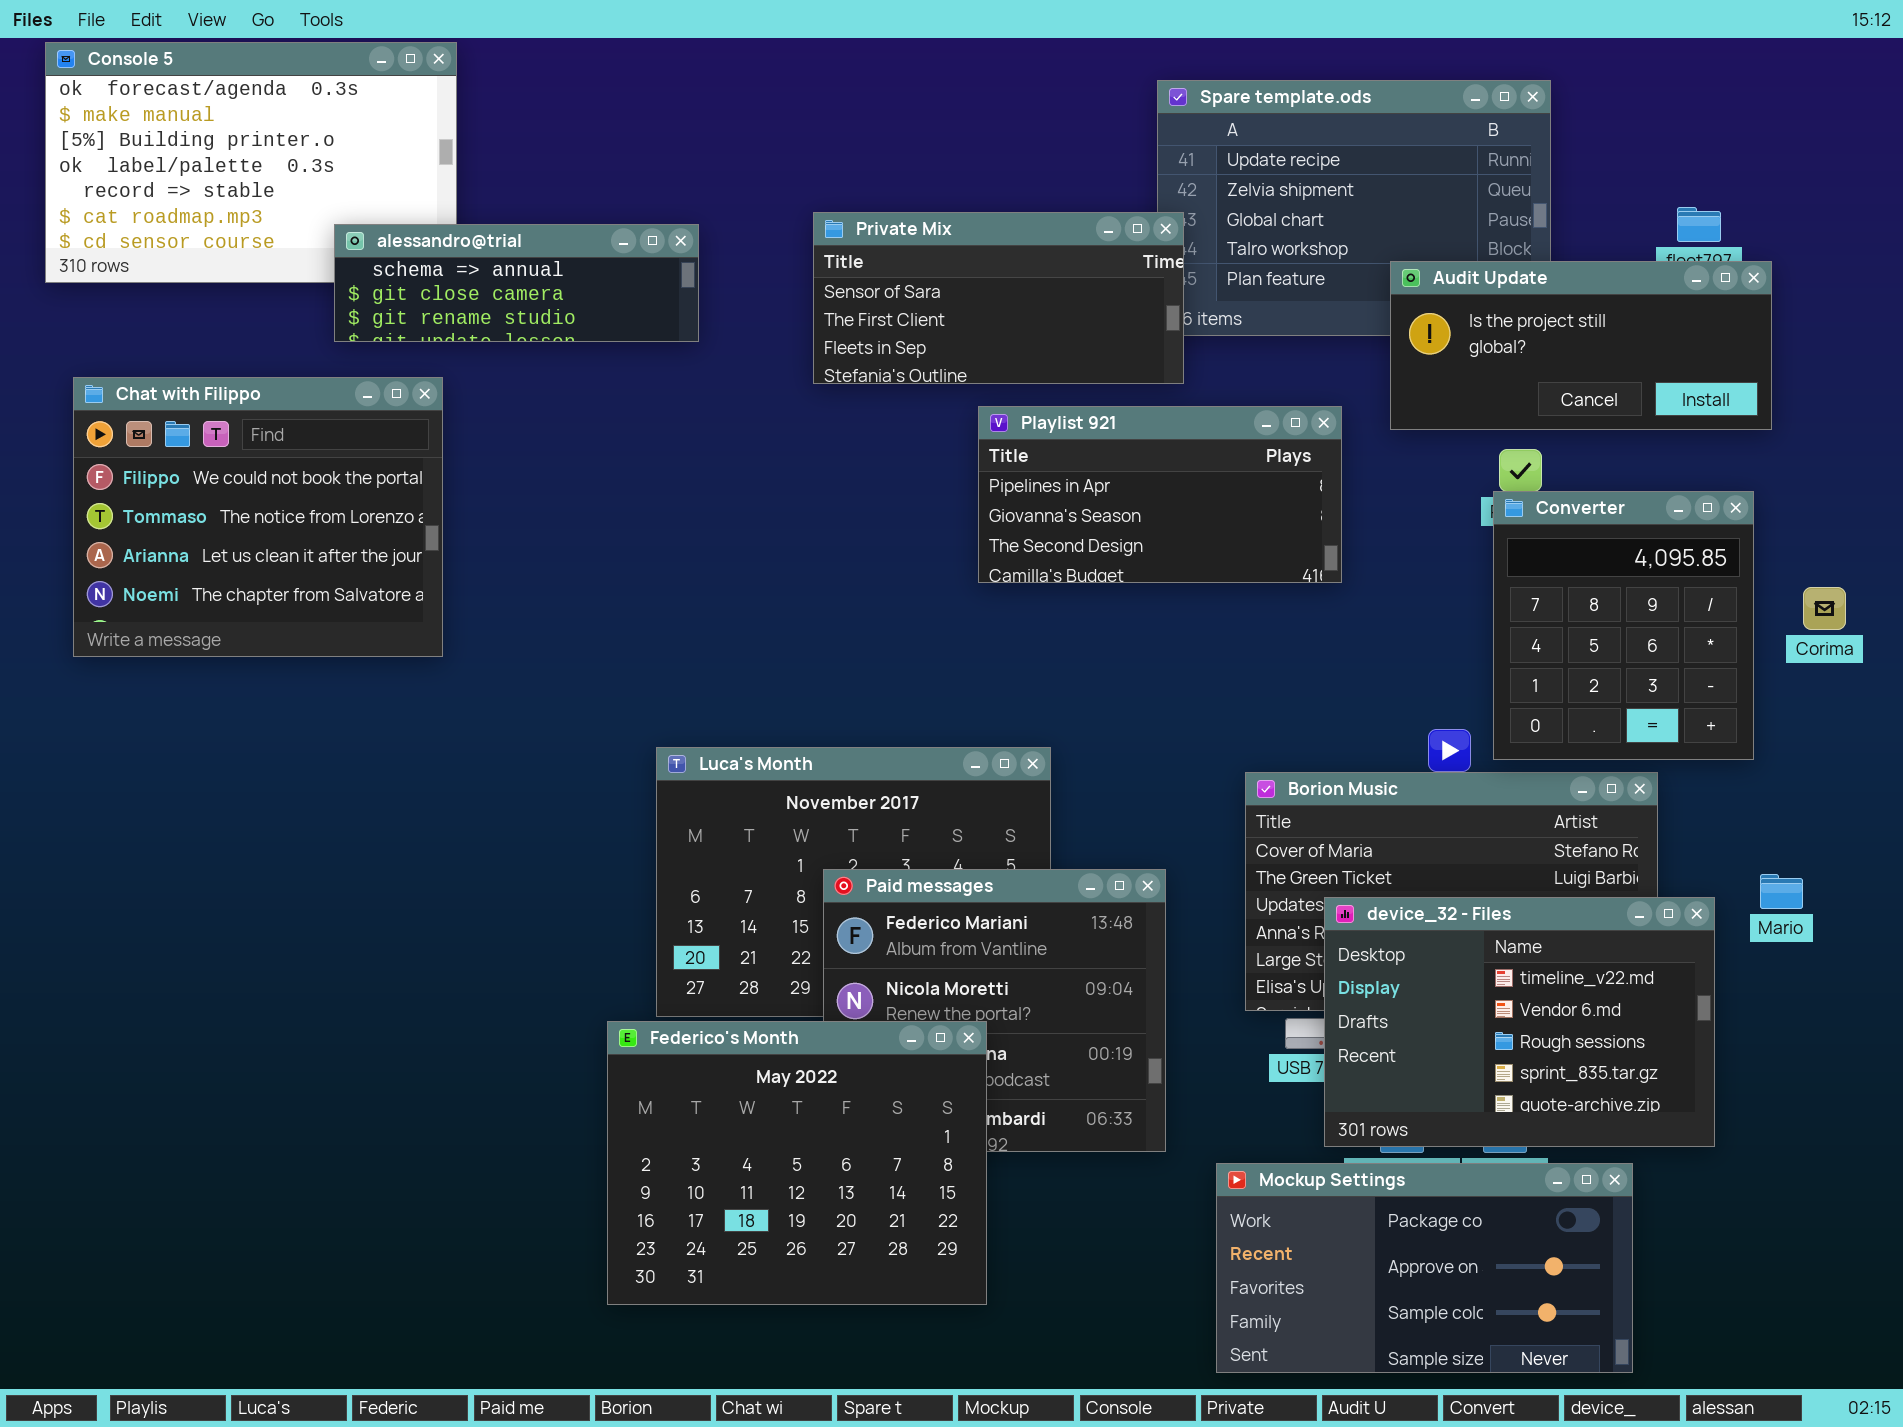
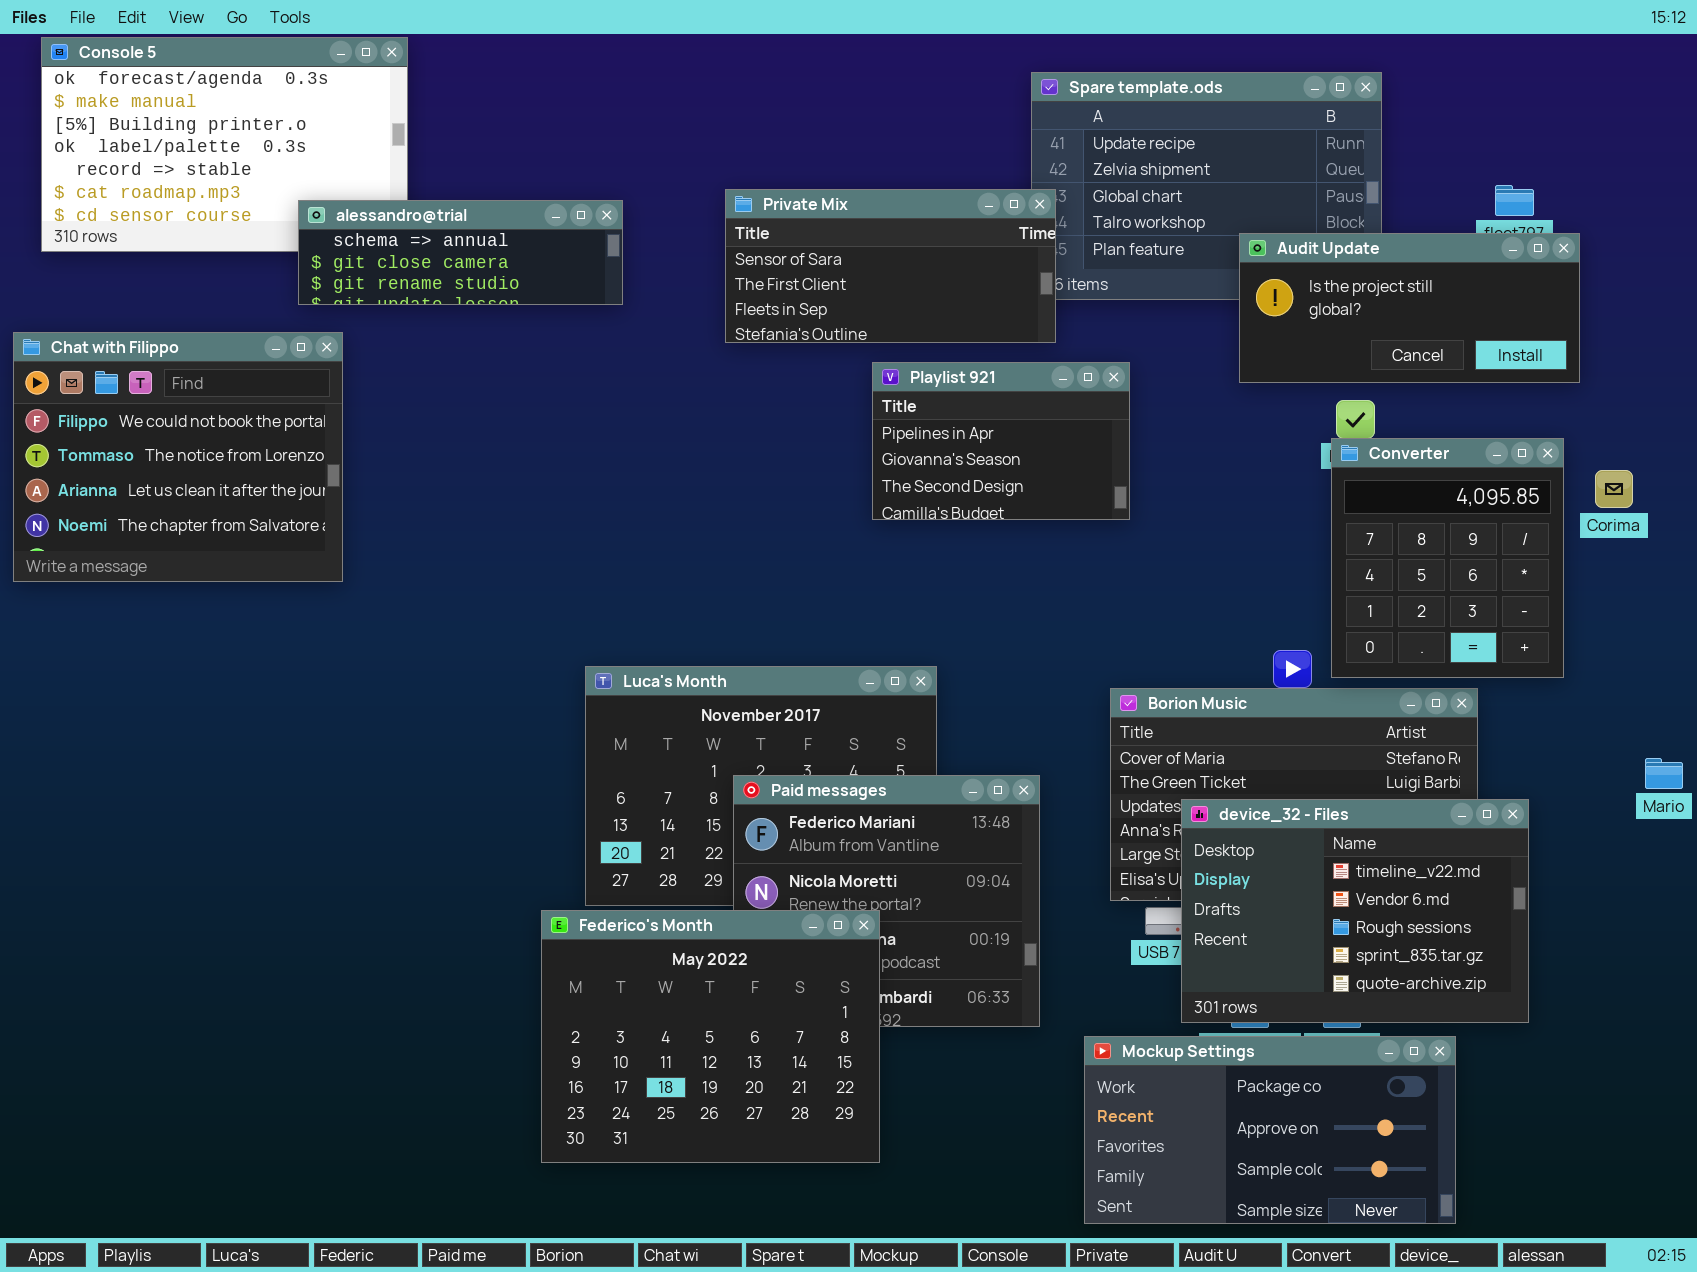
Chat with Filippo: [73,377,443,657] -> [13,332,343,582], moved
Playlist 921: [978,406,1342,583] -> [872,362,1130,520], resized
Corima: [1803,587,1846,630] -> [1595,470,1633,508], moved
Mario: [1760,874,1803,909] -> [1645,758,1683,789], moved

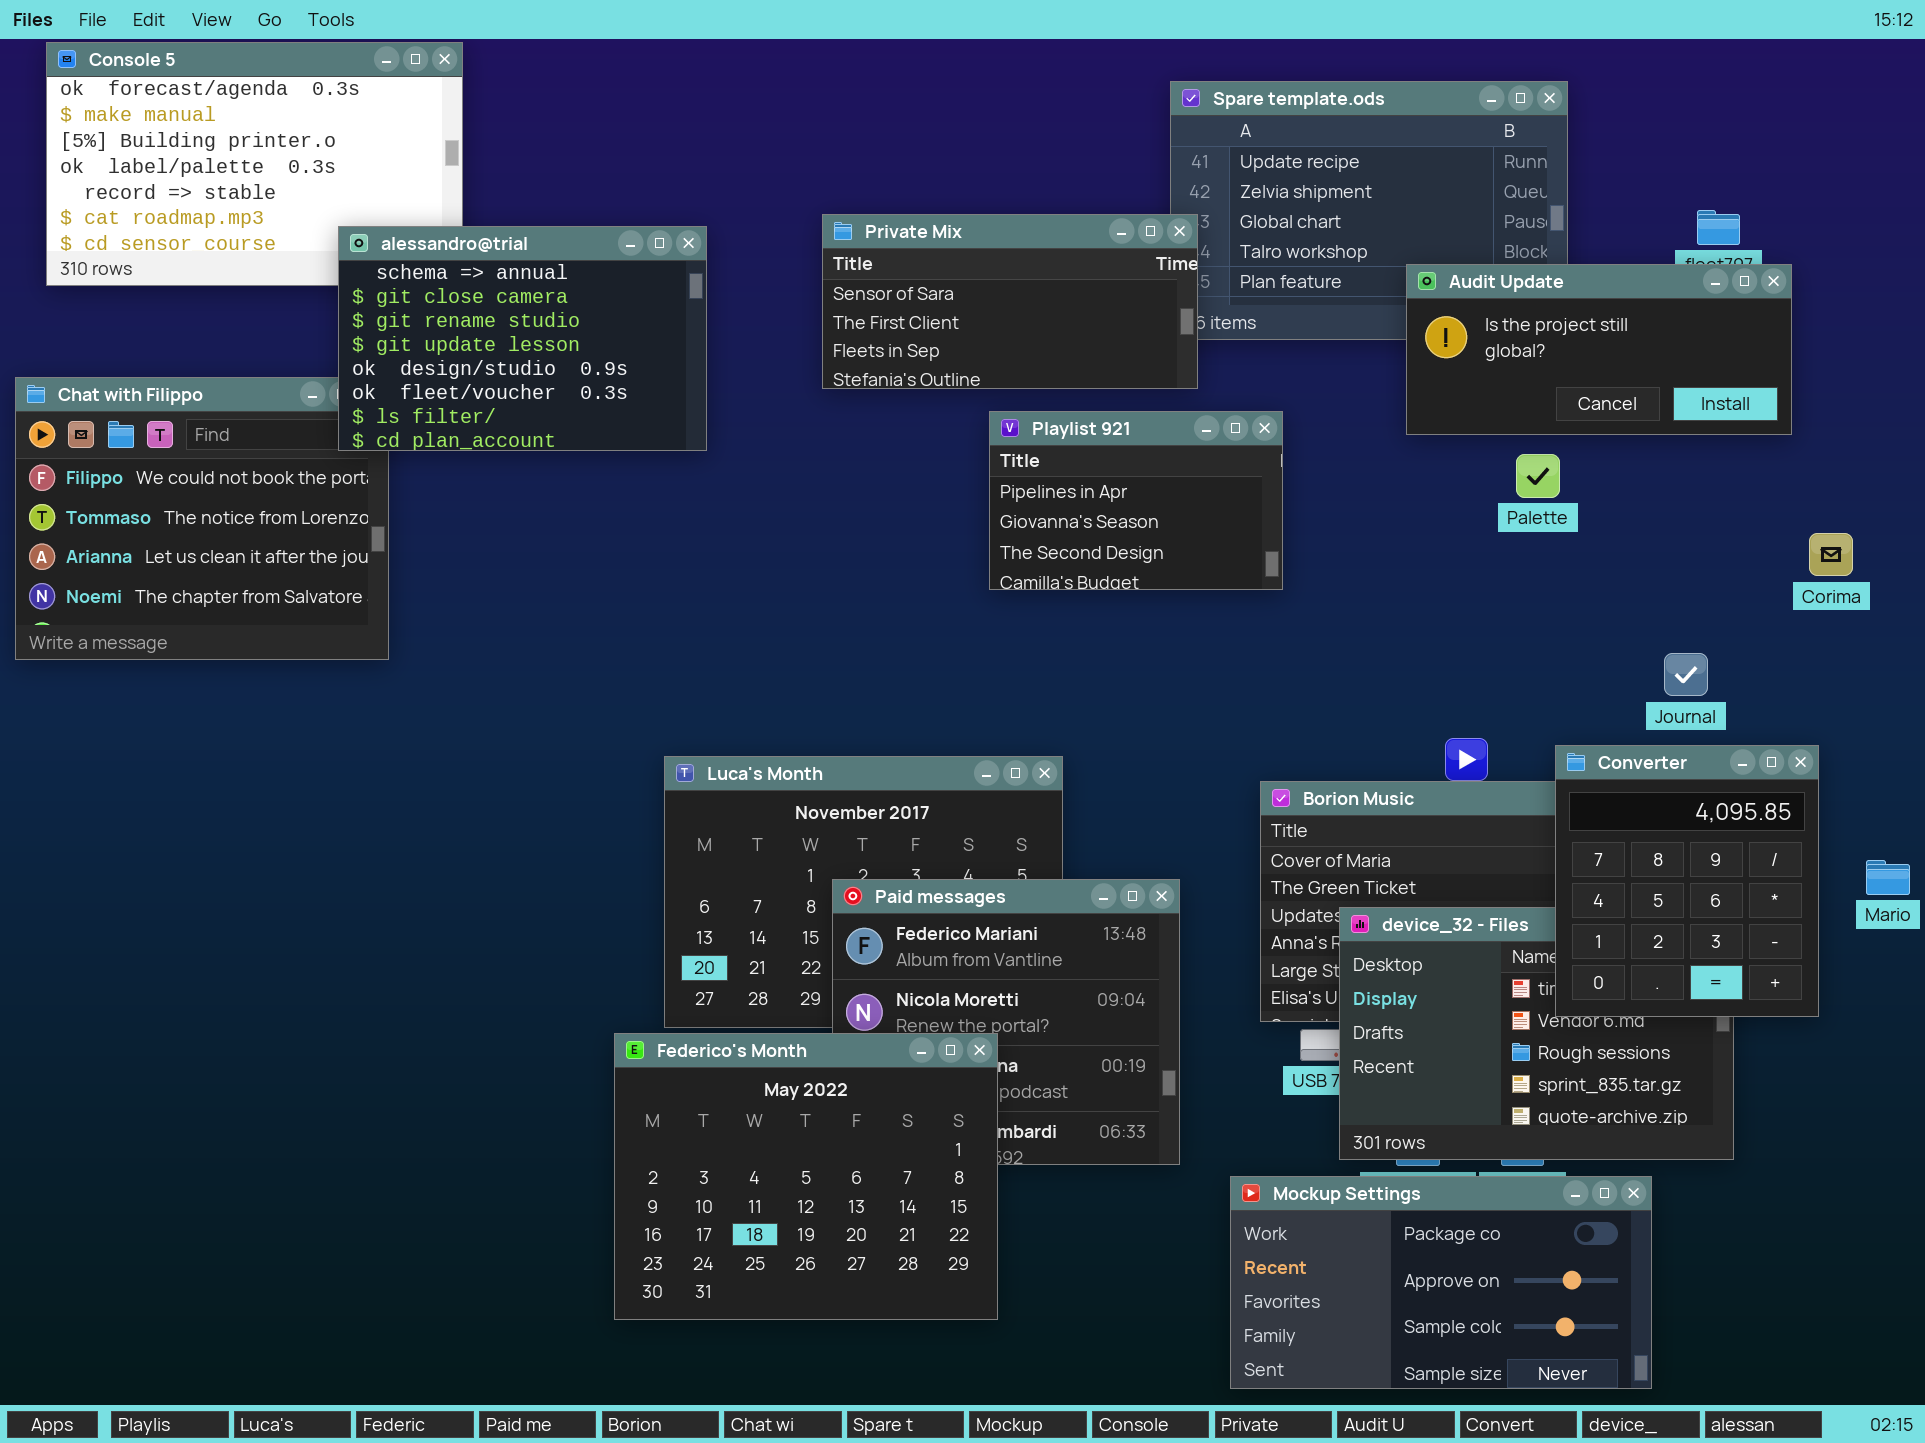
alessandro@trial: [298,200,623,305] -> [338,226,707,451], resized
Converter: [1331,438,1564,678] -> [1555,745,1819,1017], moved

